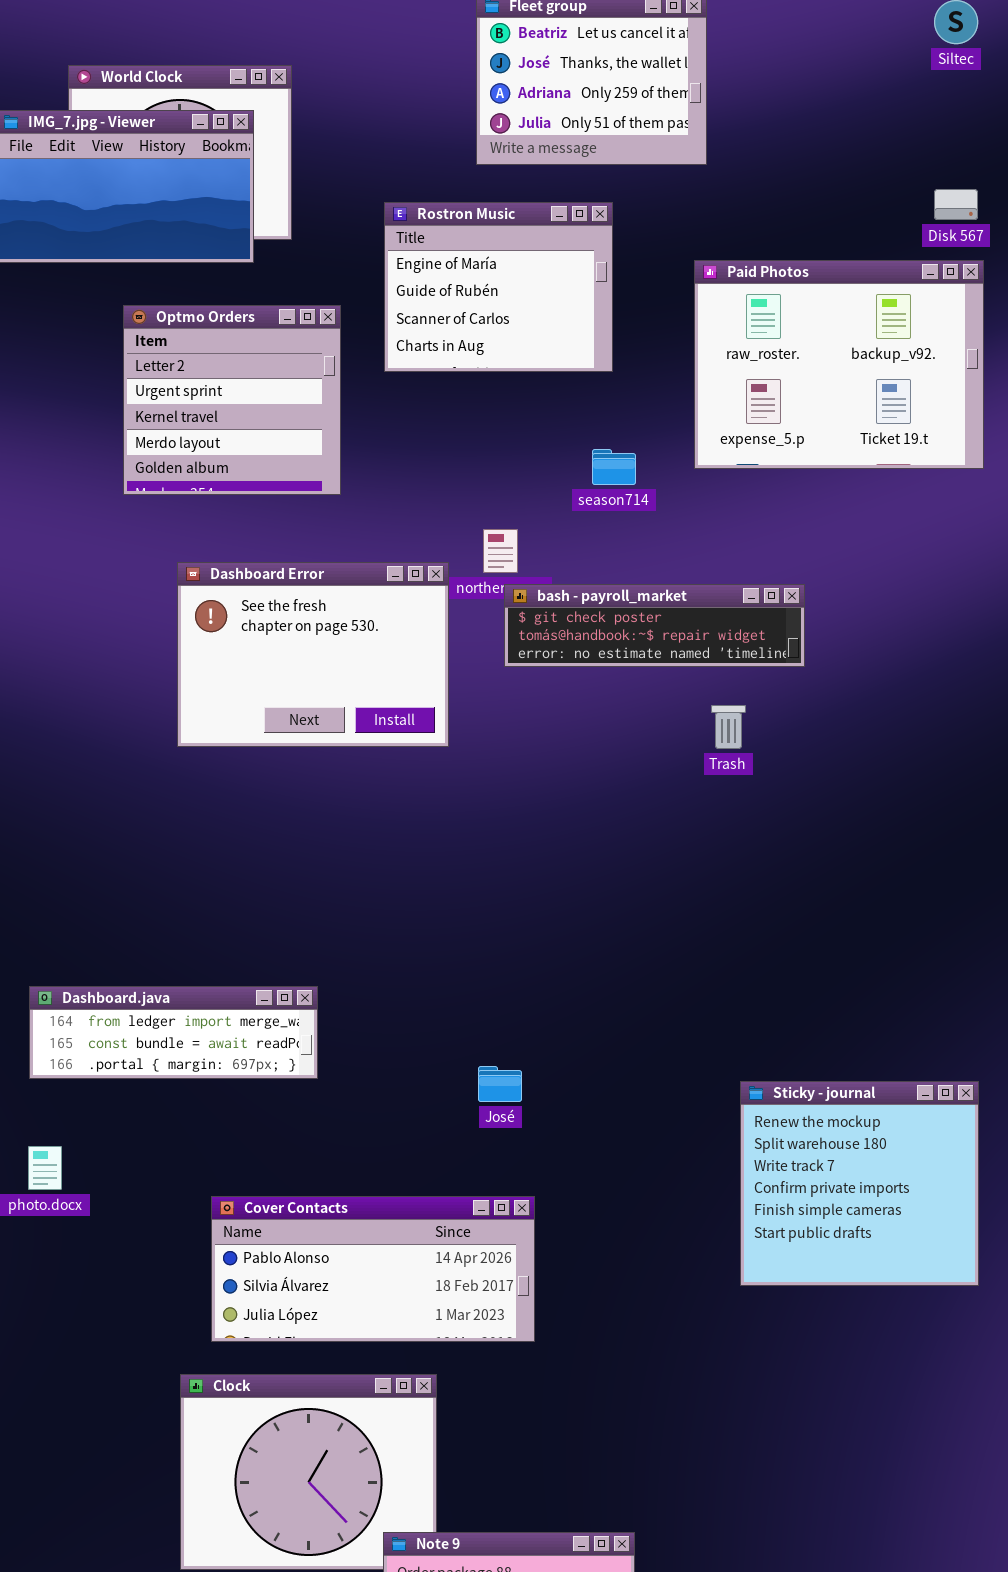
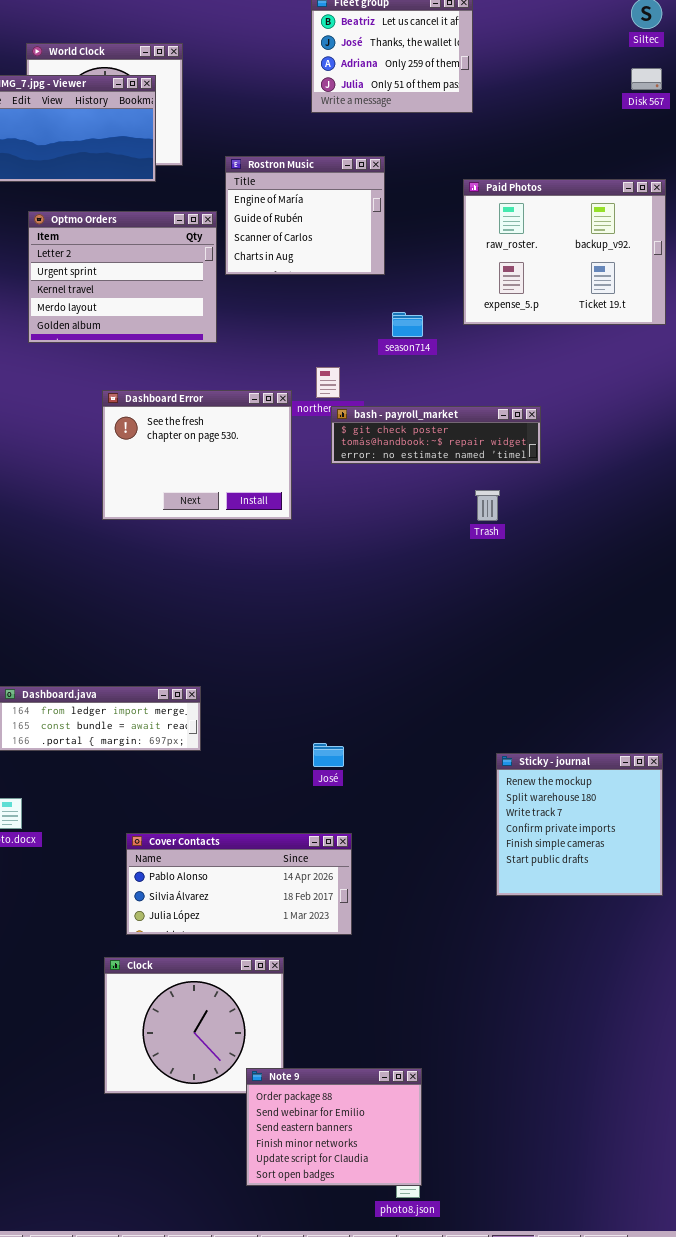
Disk 567: [934,189,978,220] -> [631,68,662,90], moved
Rostron Music: [384,202,613,372] -> [225,156,385,275], moved
Optmo Orders: [123,305,341,495] -> [28,211,217,343], resized

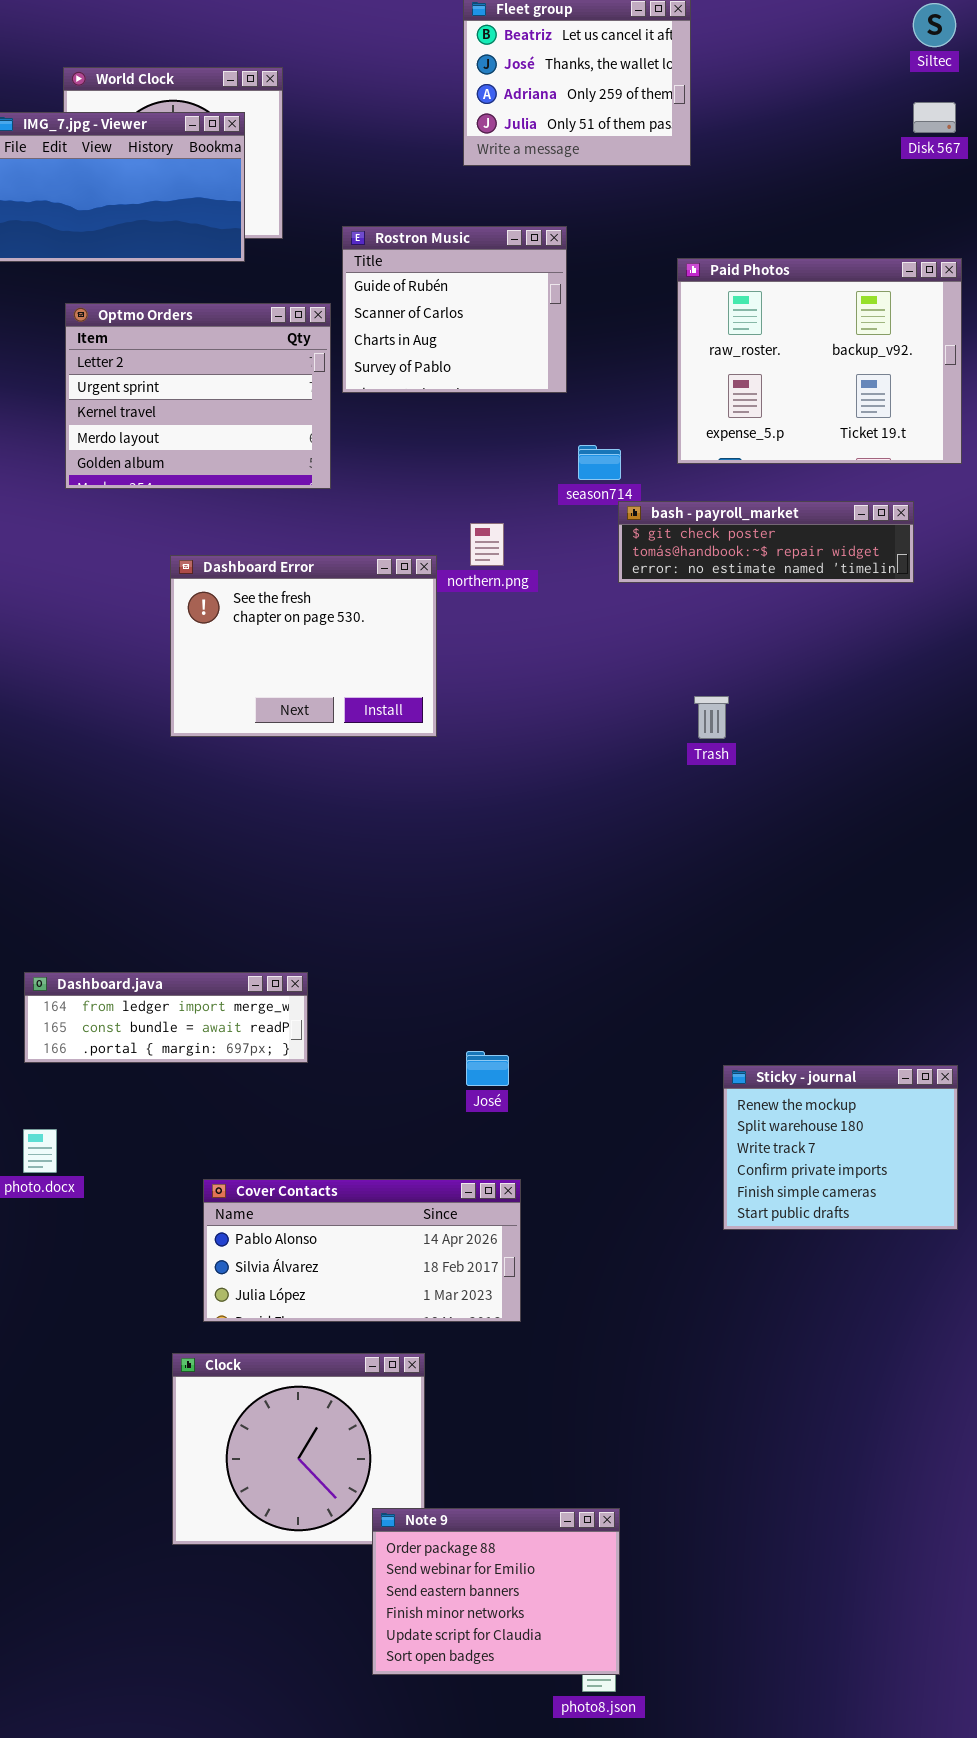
Rostron Music: [225,156,385,275] -> [342,226,567,393], scrolled down 1 row
bash - payroll_market: [331,406,541,464] -> [618,501,914,583], moved
Sticky - journal: [496,753,663,896] -> [723,1065,958,1230], resized

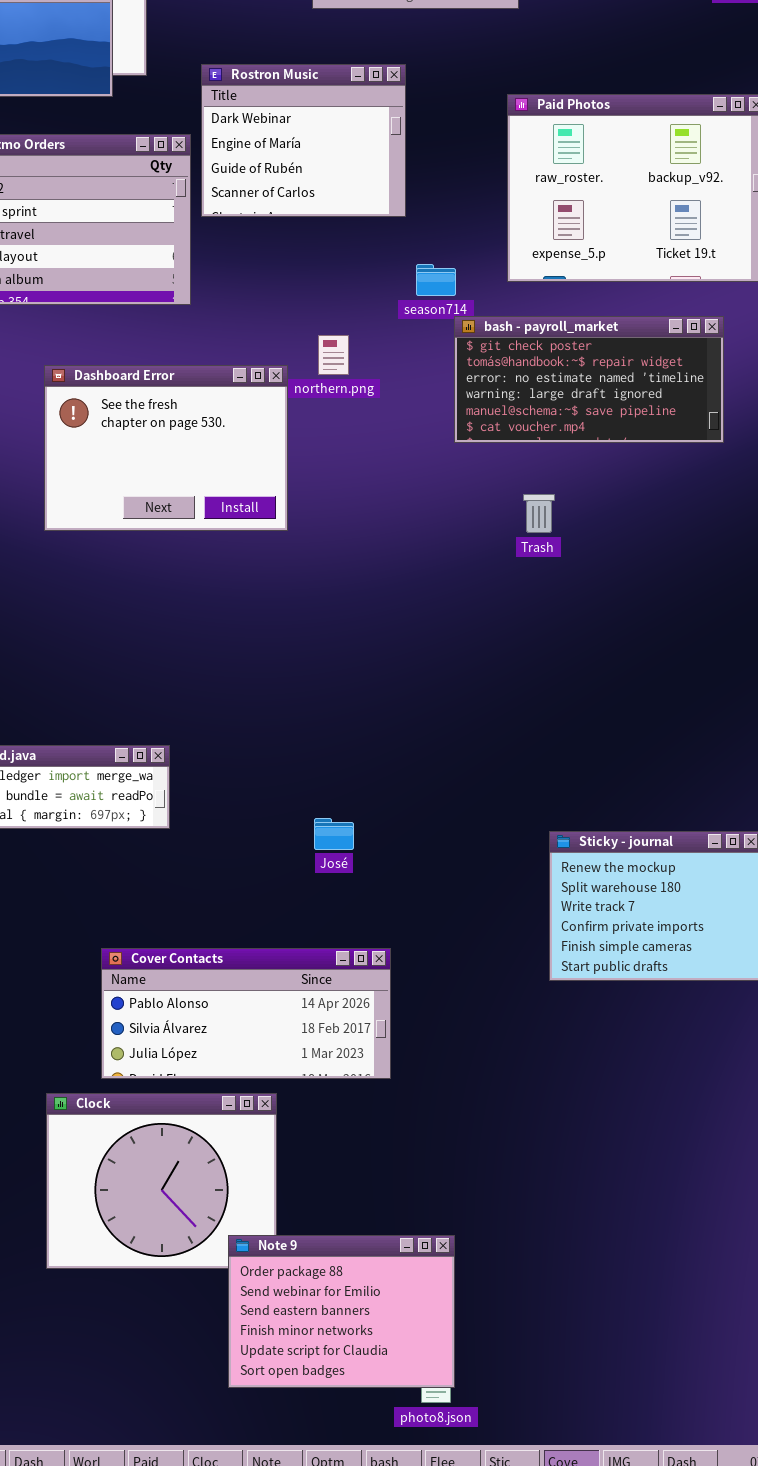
Rostron Music: [342,226,567,393] -> [201,64,406,217], scrolled up 2 rows
bash - payroll_market: [618,501,914,583] -> [454,316,724,443], resized
Cover Contacts: [203,1179,521,1322] -> [101,948,391,1079], moved

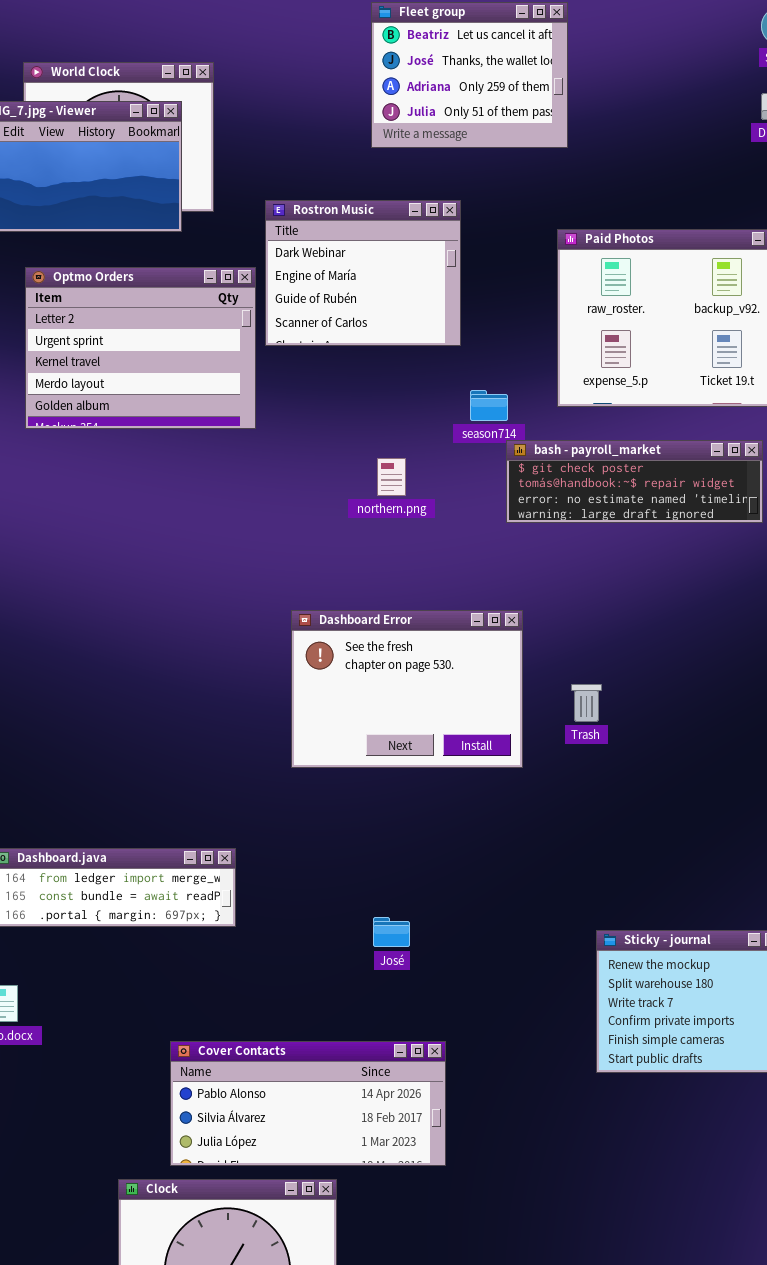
bash - payroll_market: [454,316,724,443] -> [506,440,763,523], resized
Dashboard Error: [44,365,288,531] -> [291,610,523,768], moved
Trash: [523,494,555,533] -> [571,684,602,722], moved

